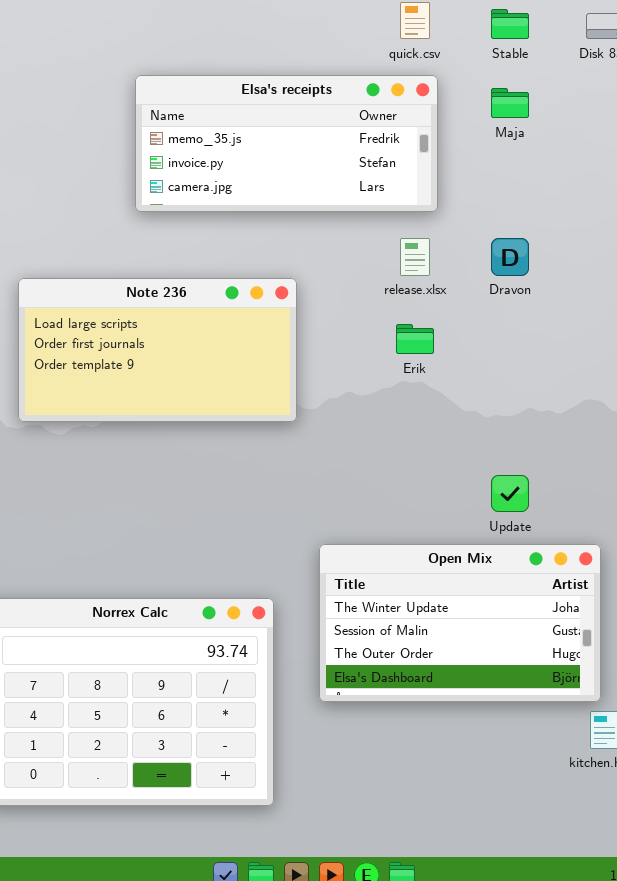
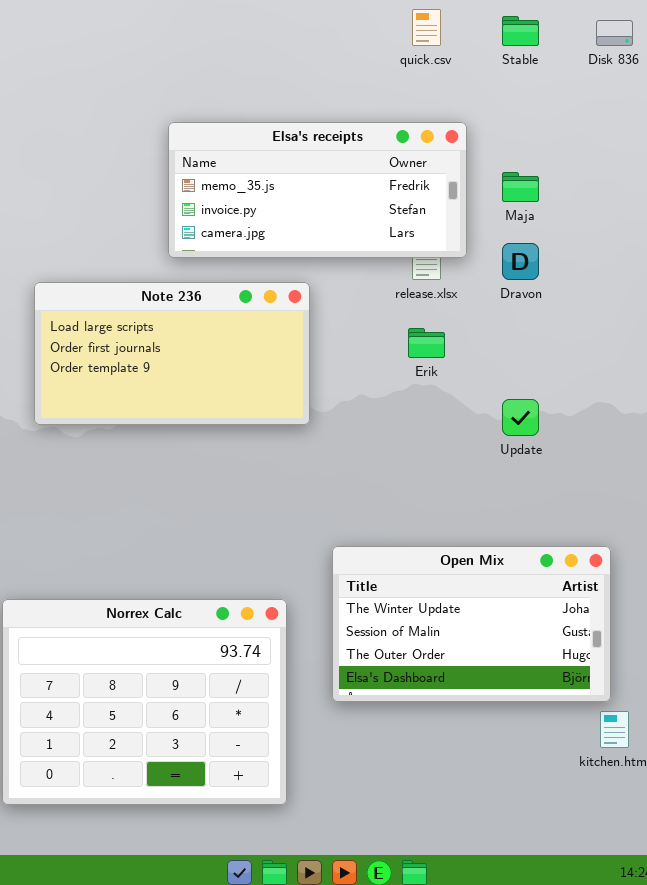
Elsa's receipts: [135,75,438,212] -> [168,122,467,258], moved
Maja: [491,88,529,118] -> [502,172,539,202], moved
Update: [491,475,529,512] -> [502,399,539,436], moved

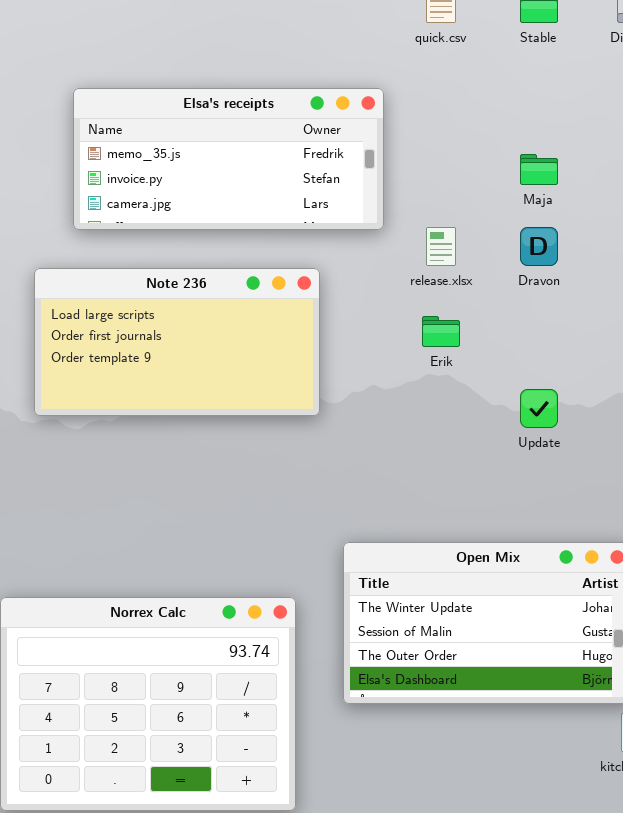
Elsa's receipts: [168,122,467,258] -> [73,88,384,230], moved

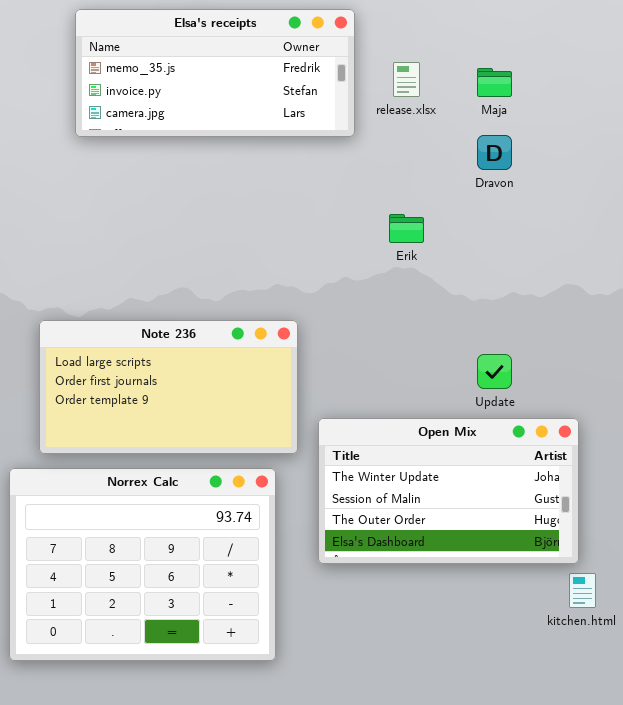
release.xlsx: [426,227,456,266] -> [393,62,420,97], moved
Note 236: [34,268,320,416] -> [39,320,298,454], moved
Update: [520,389,558,428] -> [477,354,512,389], moved

